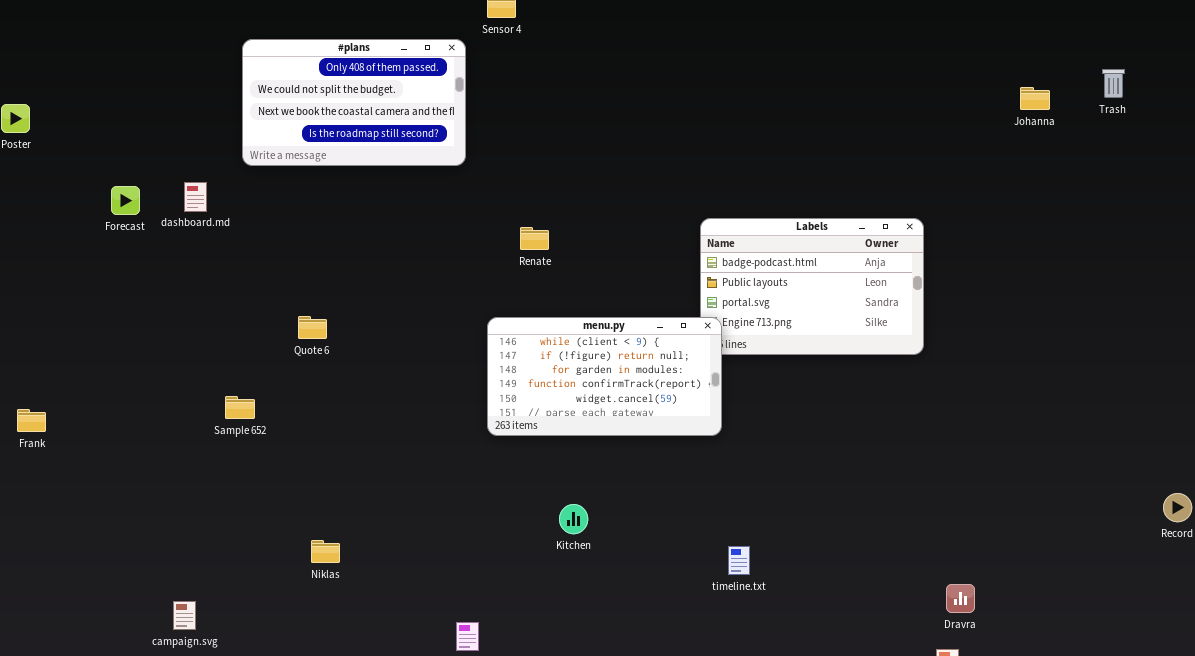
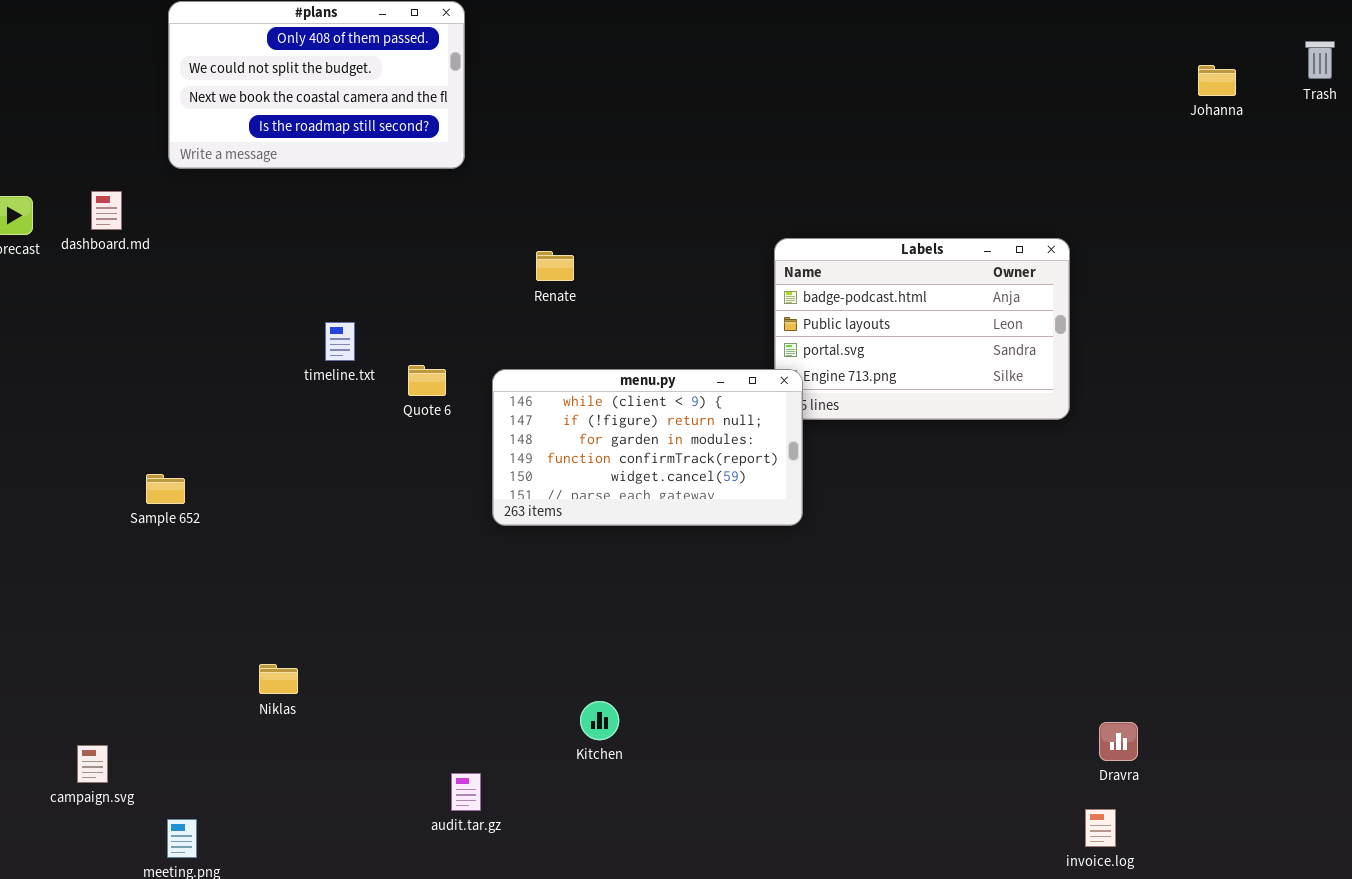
Quote 6: [298,316,327,339] -> [408,365,446,396], moved
Kitchen: [559,504,588,534] -> [580,701,619,740], moved
timeline.txt: [728,546,750,575] -> [325,322,355,361], moved

